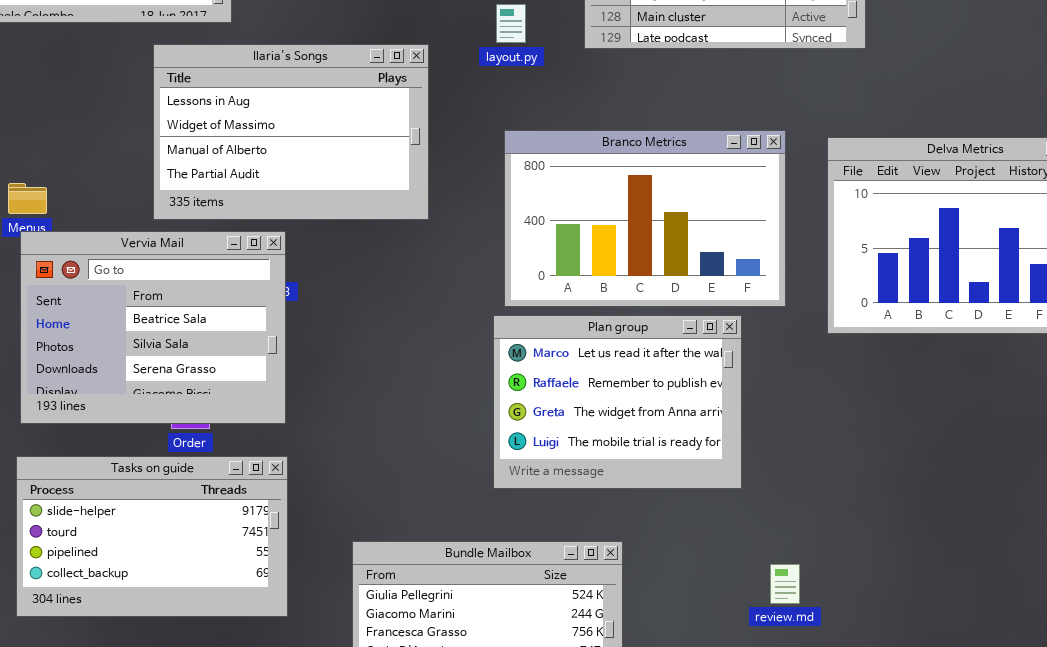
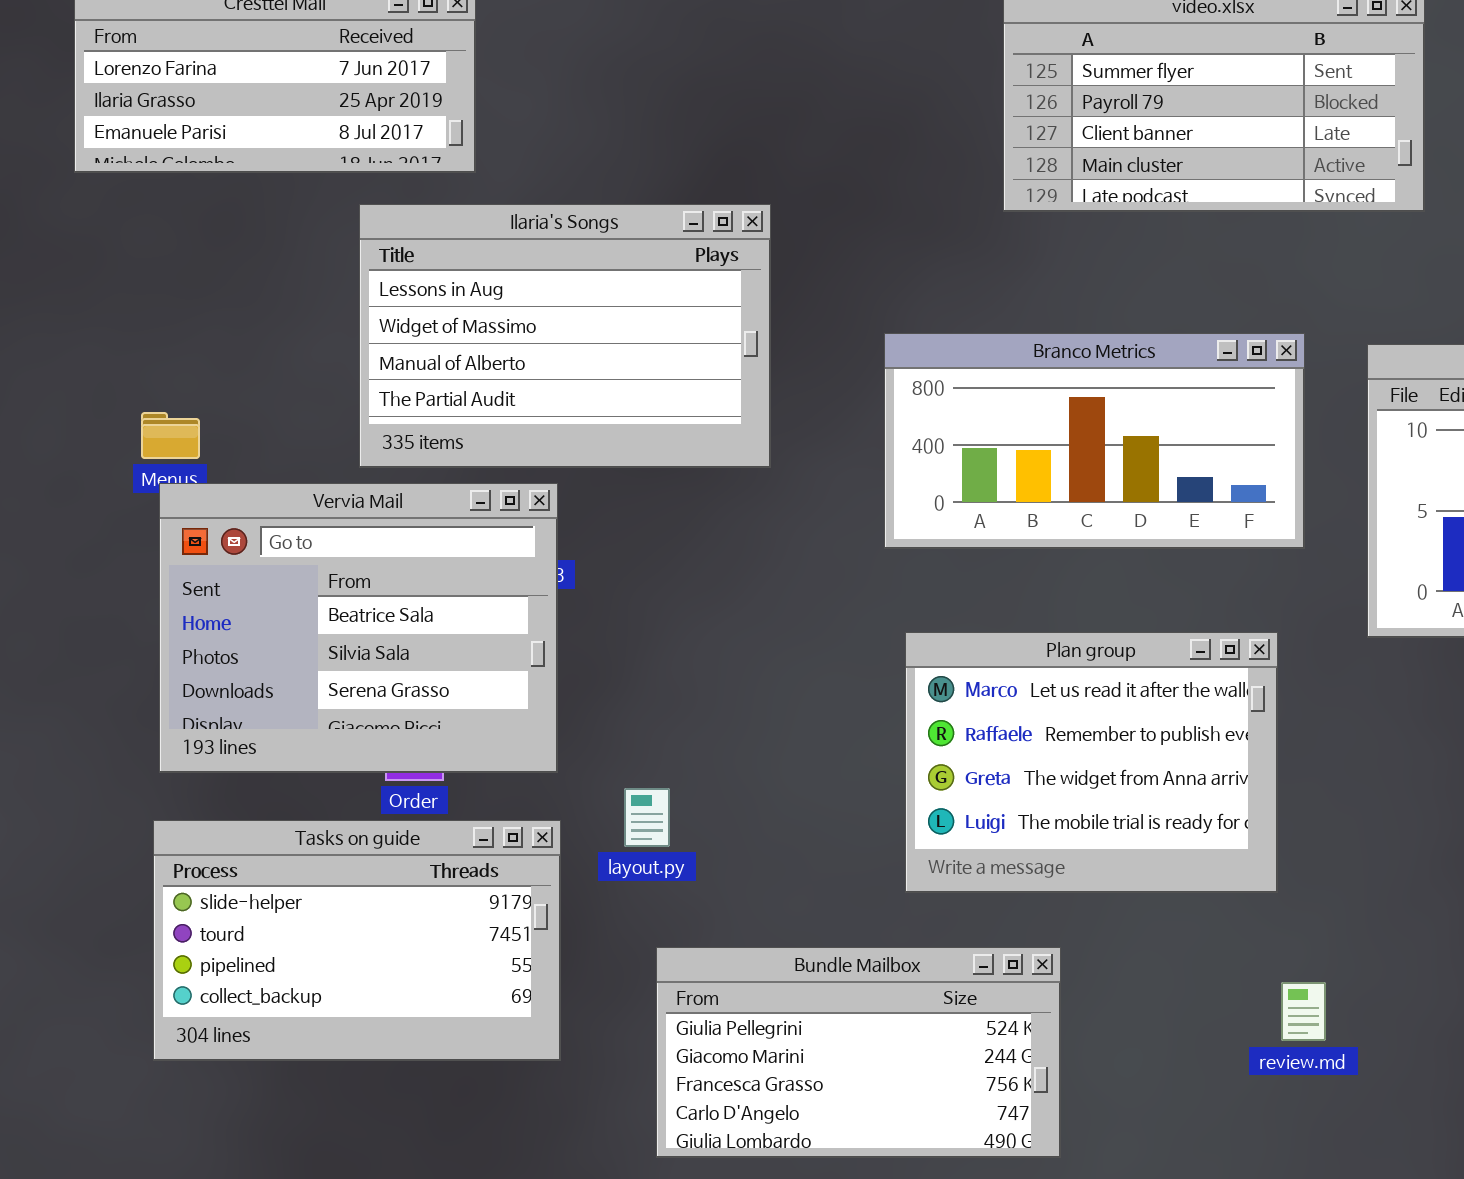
layout.py: [496,4,526,43] -> [624,788,670,847], moved
Branco Metrics: [504,130,786,307] -> [884,333,1305,549], resized
Plan group: [493,315,742,489] -> [905,632,1278,893], moved

